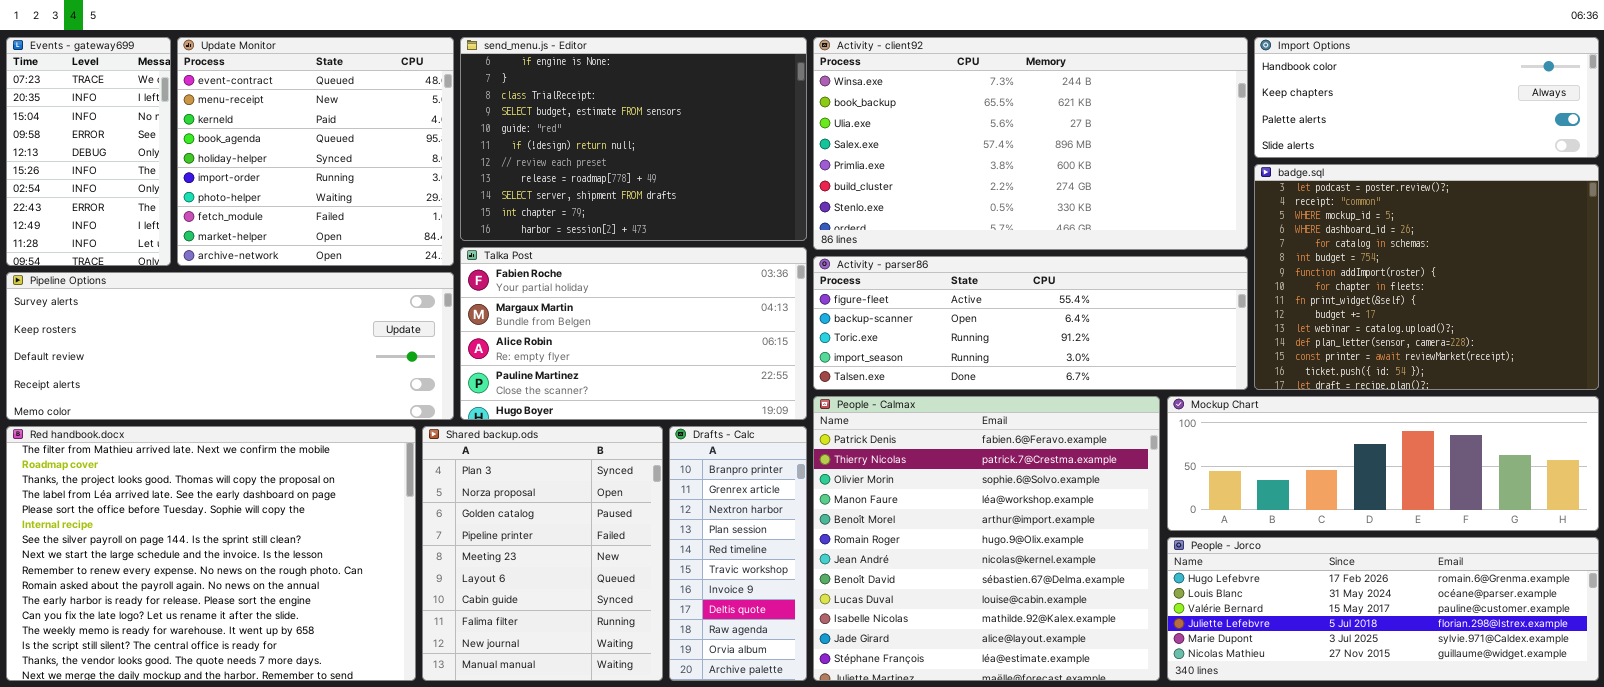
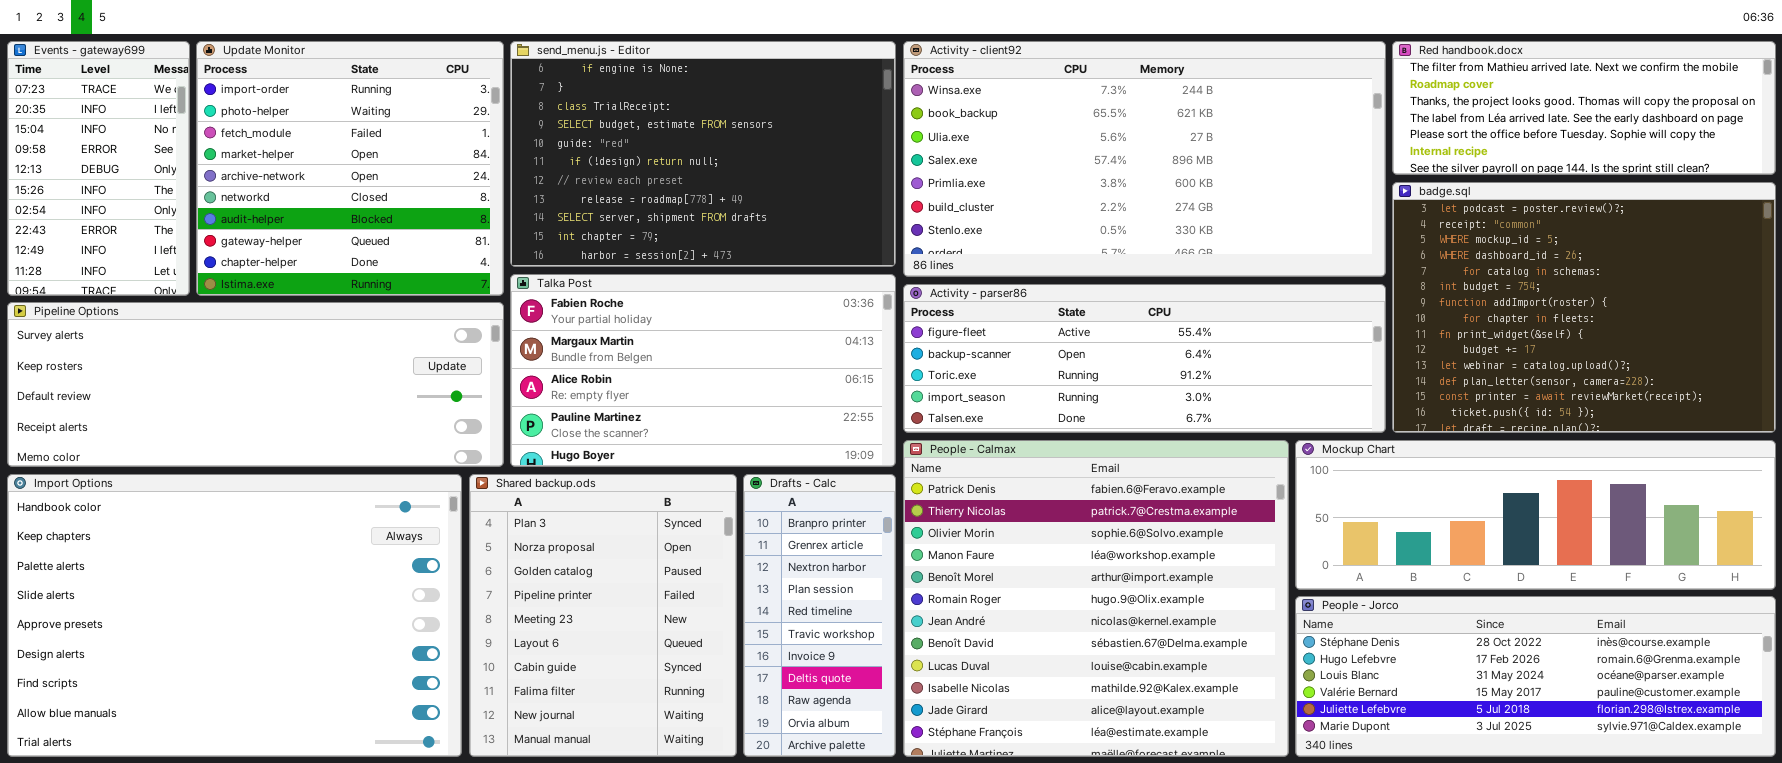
Update Monitor: [177,37,454,266] -> [196,41,504,296], scrolled down 5 rows
Import Options: [1254,37,1599,158] -> [7,474,462,757], moved, resized
Red handbook.docx: [6,426,416,681] -> [1392,41,1776,175], moved, resized
People - Jorco: [1167,537,1599,681] -> [1295,596,1776,757], scrolled up 1 row

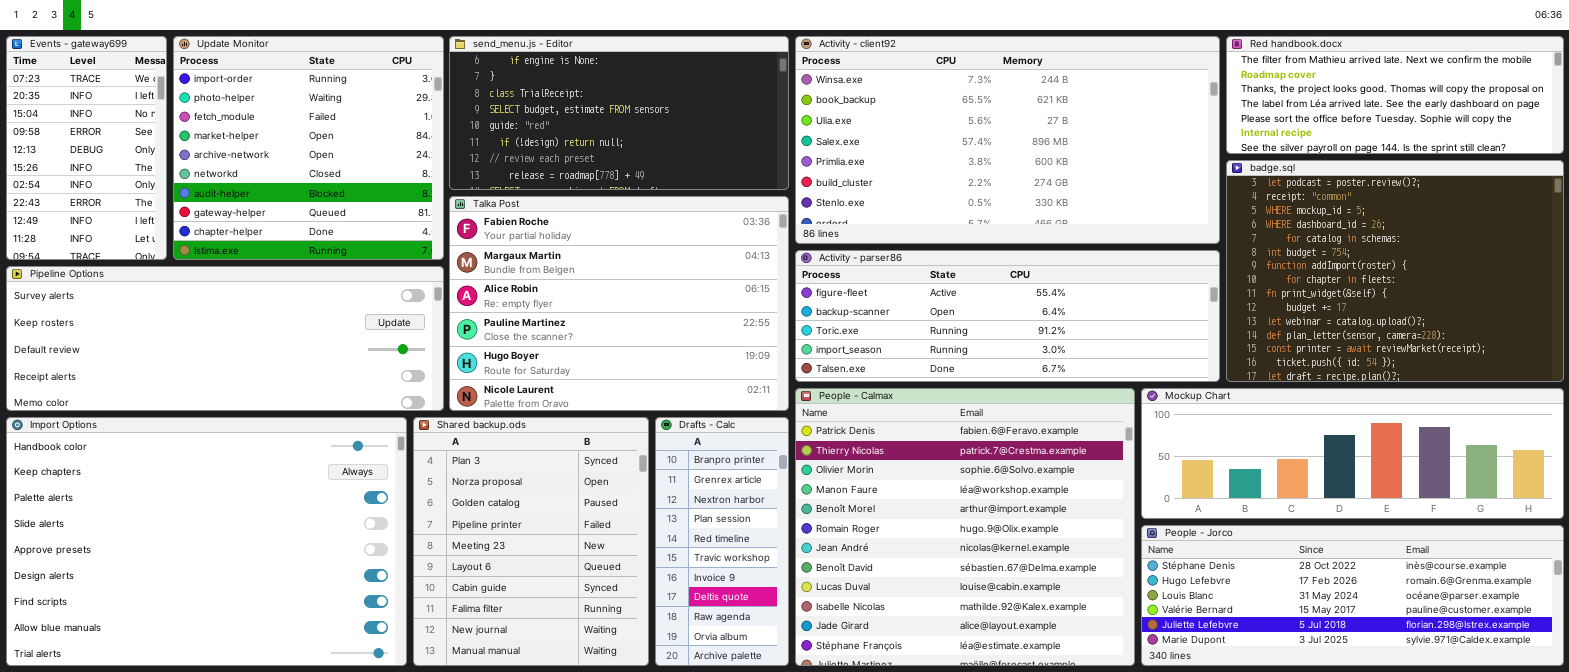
send_menu.js - Editor: [510,41,896,267] -> [449,36,789,190], resized
Talka Post: [510,274,896,467] -> [449,196,789,411], resized

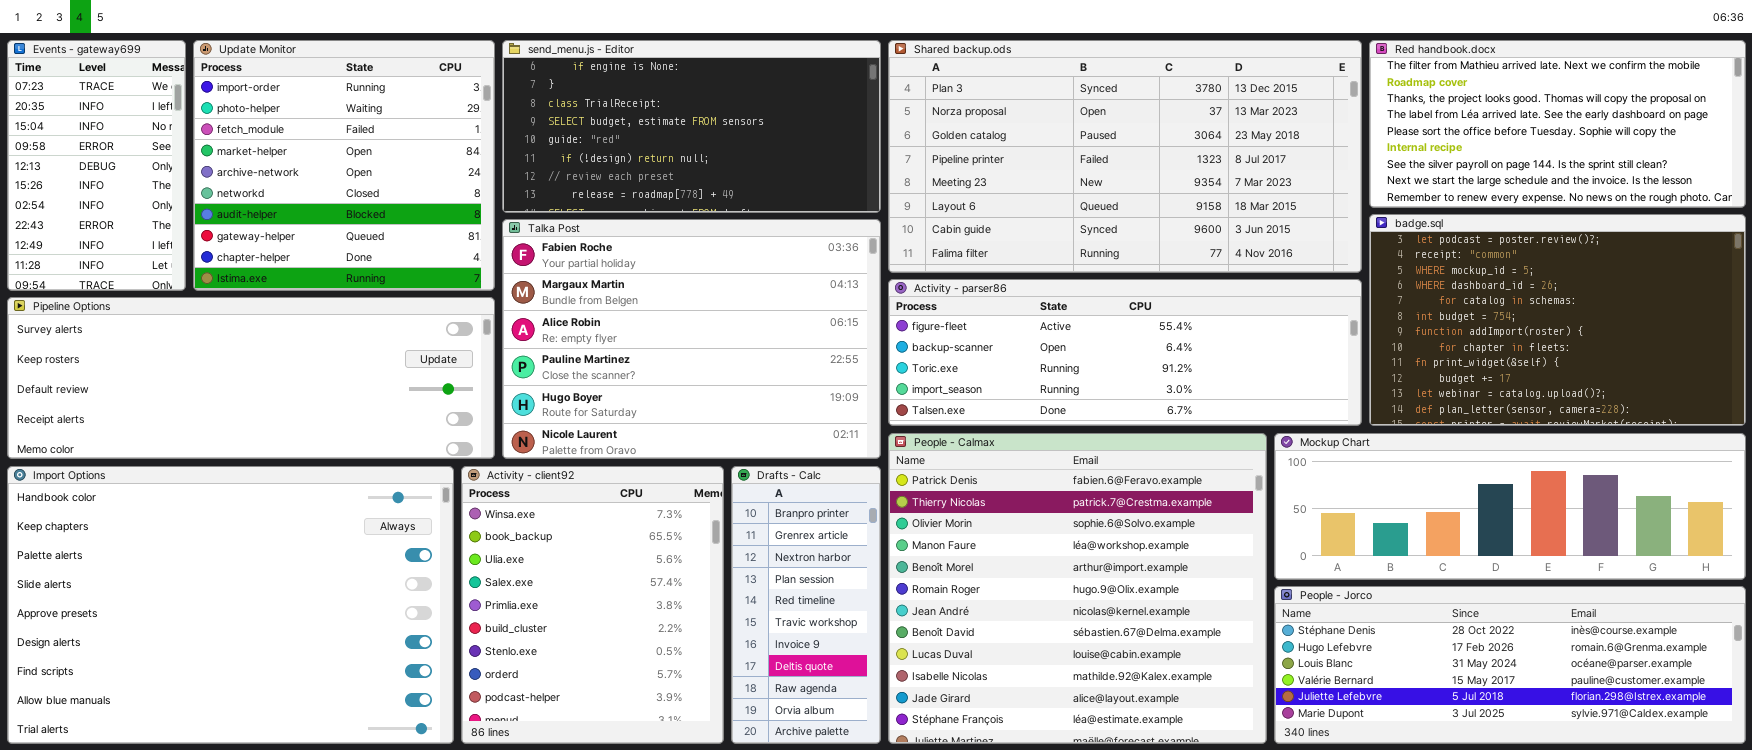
Activity - client92: [795,36,1220,244] -> [461,466,724,744], moved, resized
Red handbook.docx: [1226,36,1564,154] -> [1369,40,1746,208], resized
badge.sql: [1226,160,1564,382] -> [1369,214,1746,426], resized
Shared backup.ods: [413,417,649,666] -> [888,40,1362,273], moved, resized

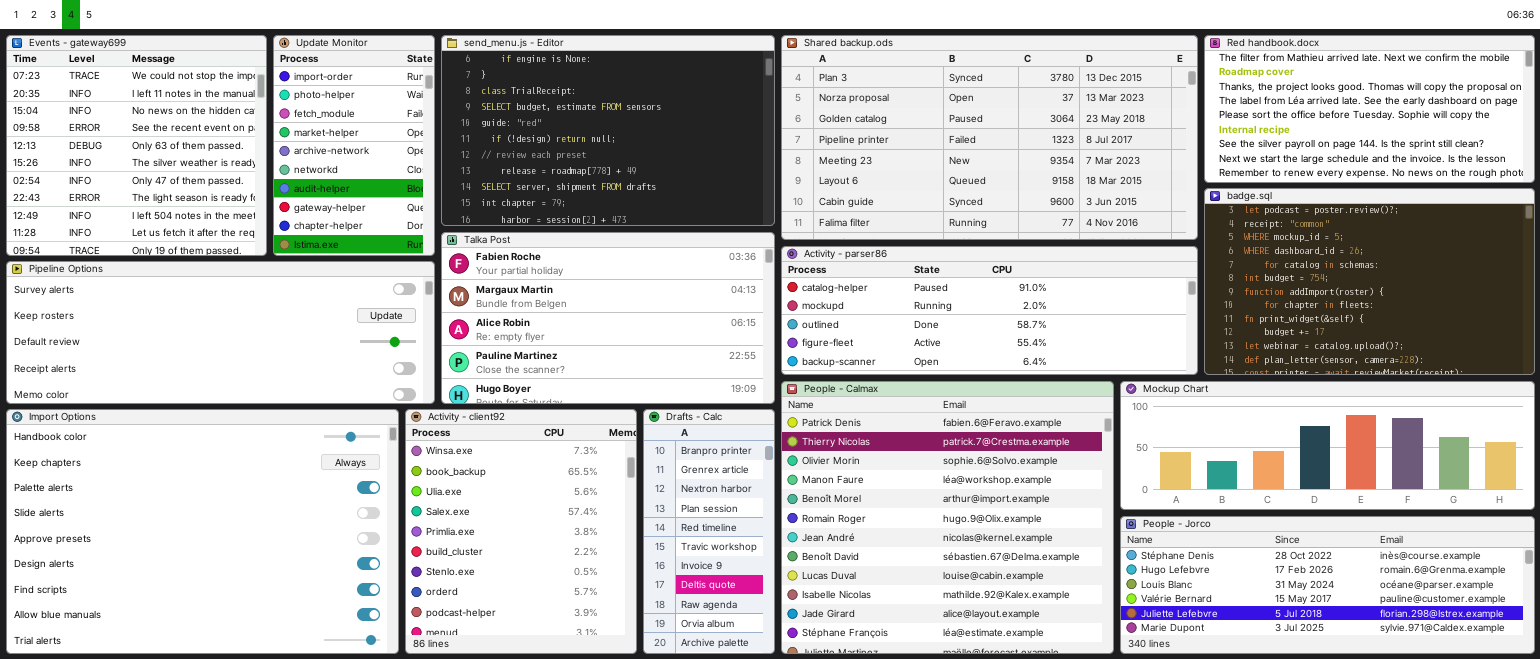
Events - gateway699: [7,40,186,291] -> [6,35,267,256], resized
Update Monitor: [193,40,495,291] -> [273,35,435,256], resized
send_menu.js - Editor: [502,40,881,213] -> [441,35,775,226], resized
Talka Post: [502,219,881,459] -> [441,232,775,404], resized
Activity - parser86: [888,279,1362,426] -> [781,246,1198,375], scrolled up 3 rows

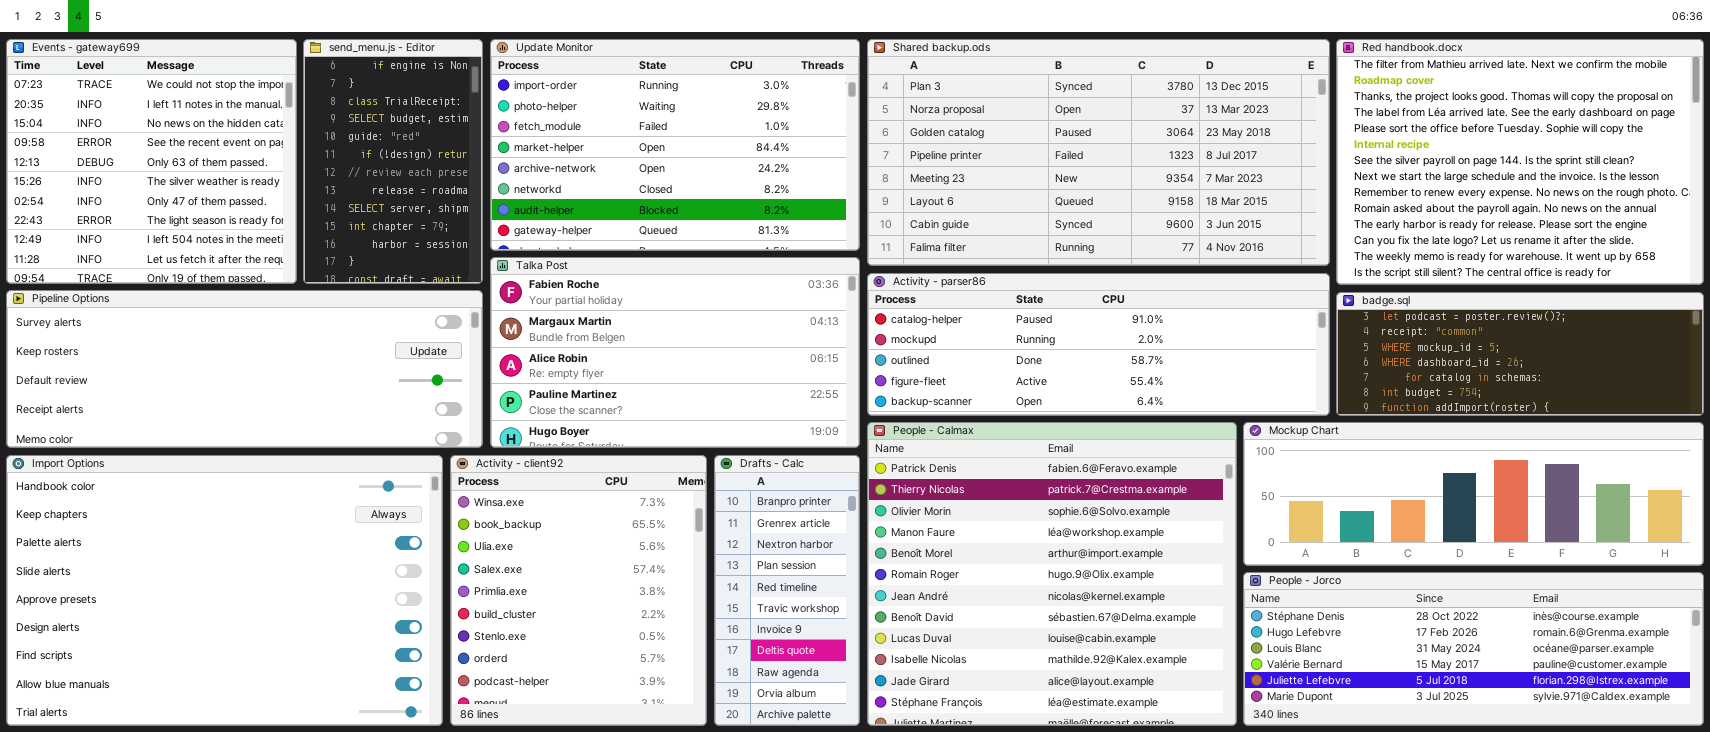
Update Monitor: [273,35,435,256] -> [490,39,860,251], moved, resized
send_menu.js - Editor: [441,35,775,226] -> [303,39,483,284], moved, resized
Red handbook.docx: [1204,35,1535,183] -> [1336,39,1704,285], resized
badge.sql: [1204,188,1535,375] -> [1336,292,1704,416], resized

